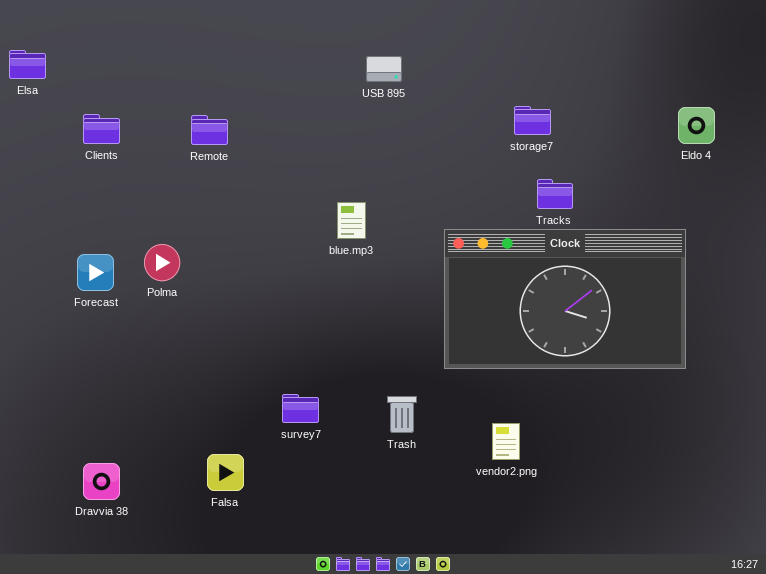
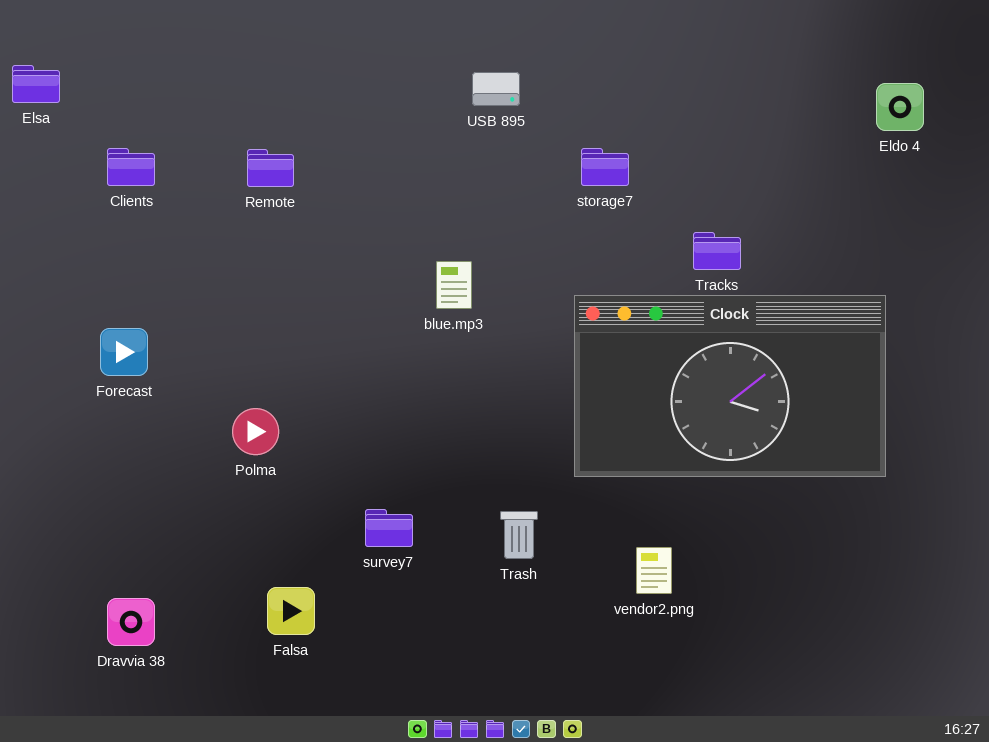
storage7: [514,106,551,135] -> [581,148,629,186], moved
Eldo 4: [678,107,715,144] -> [876,83,924,131], moved
Polma: [144,244,180,281] -> [232,408,279,455], moved

